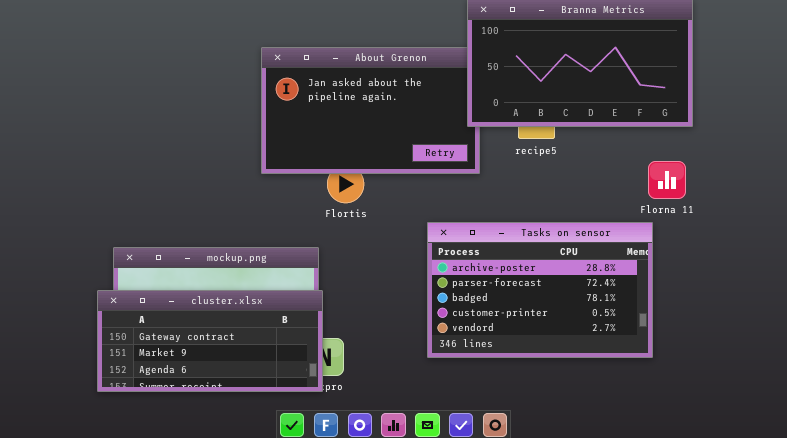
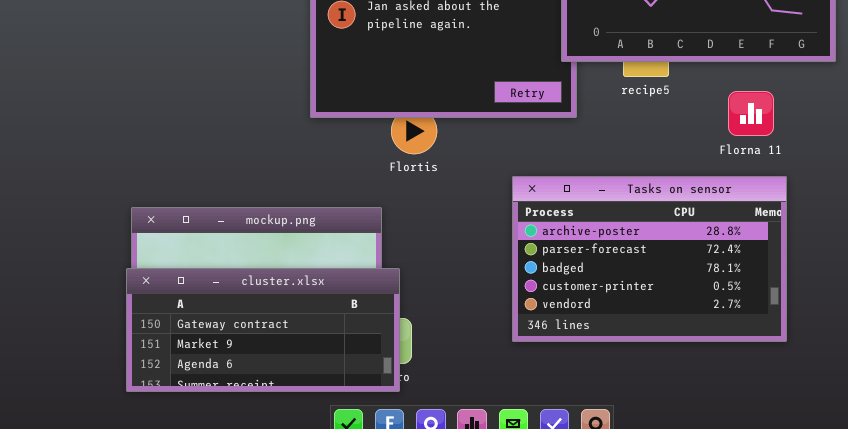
Florna 11: [648,161,686,199] -> [728,91,774,136], moved
cluster.xlsx: [97,290,323,392] -> [126,268,400,392], moved

